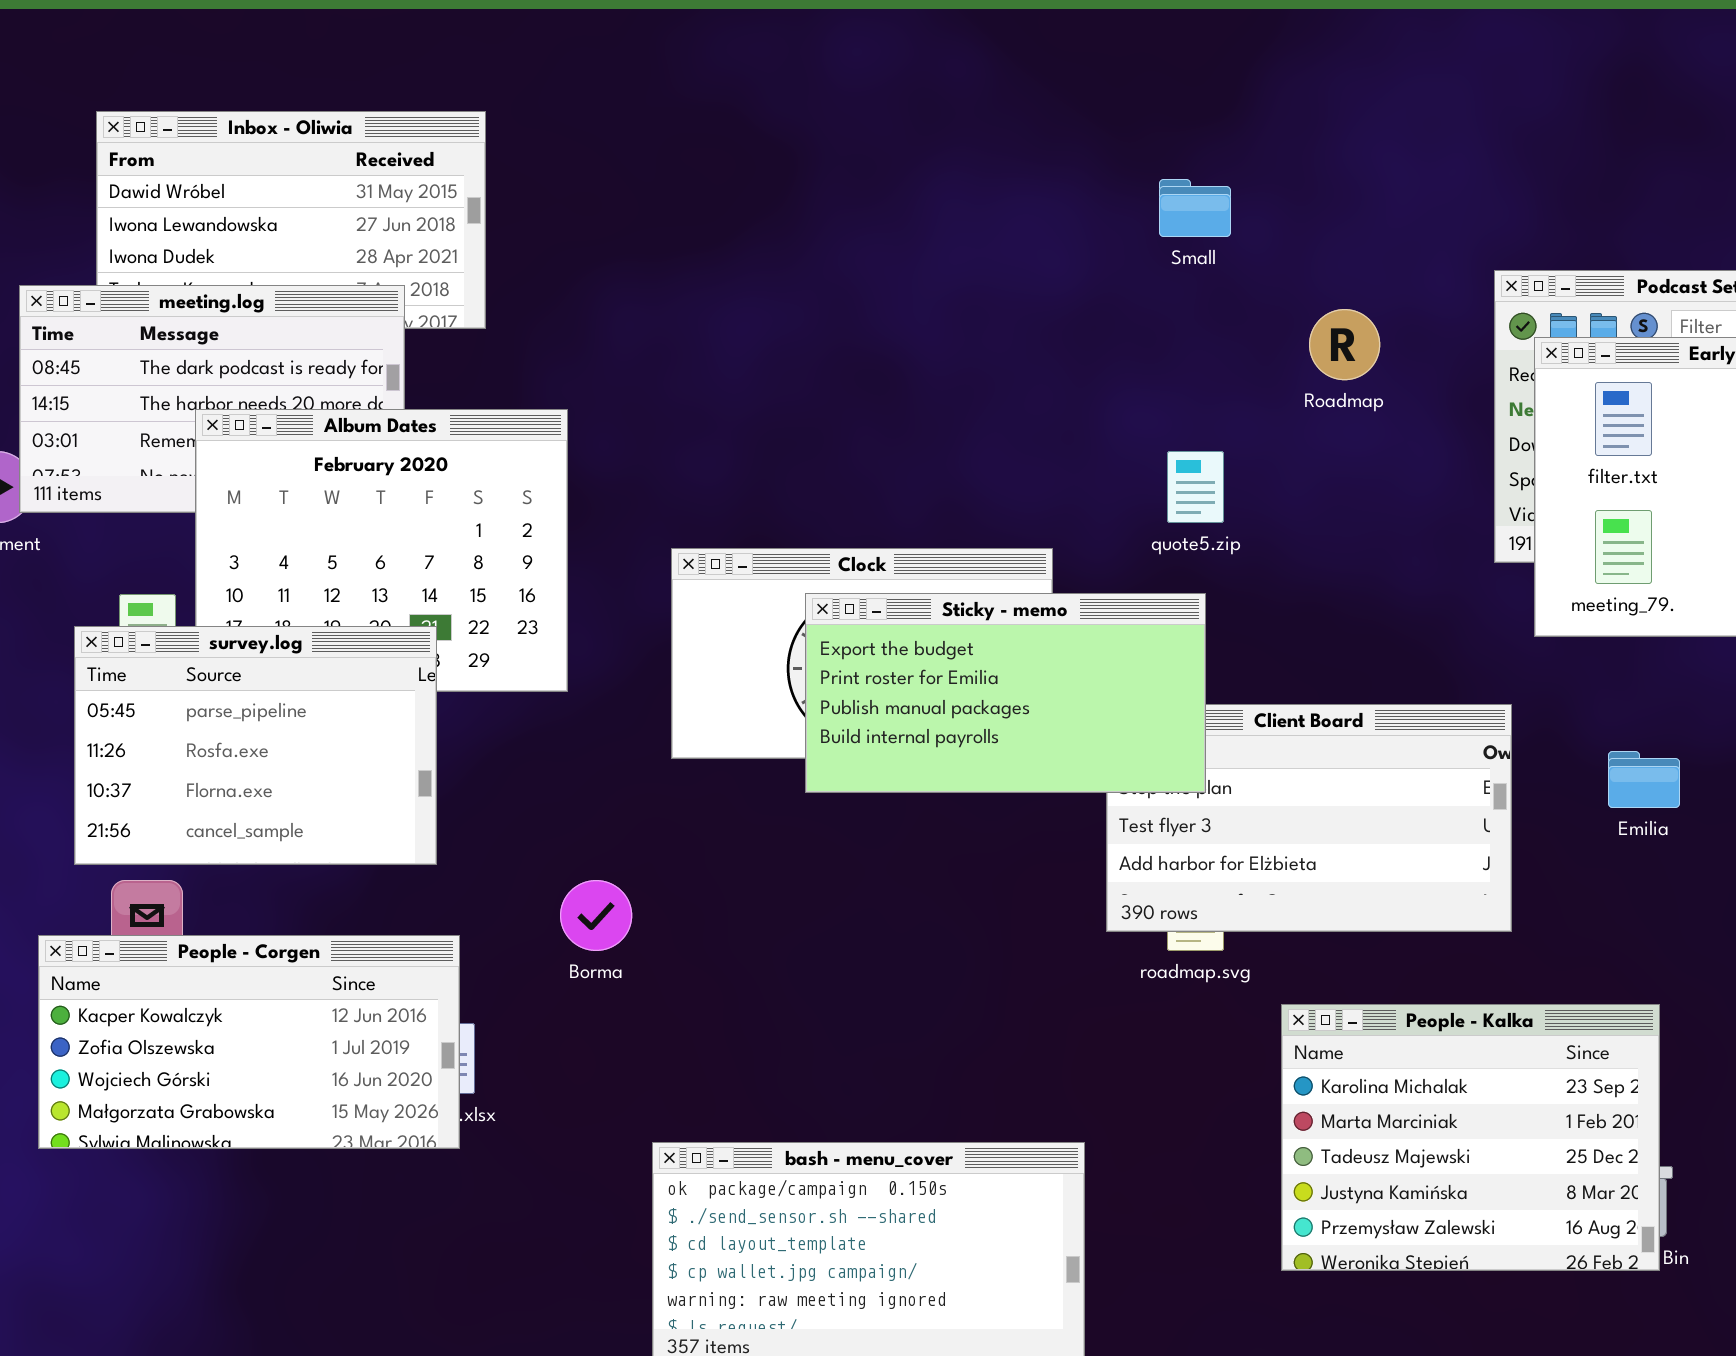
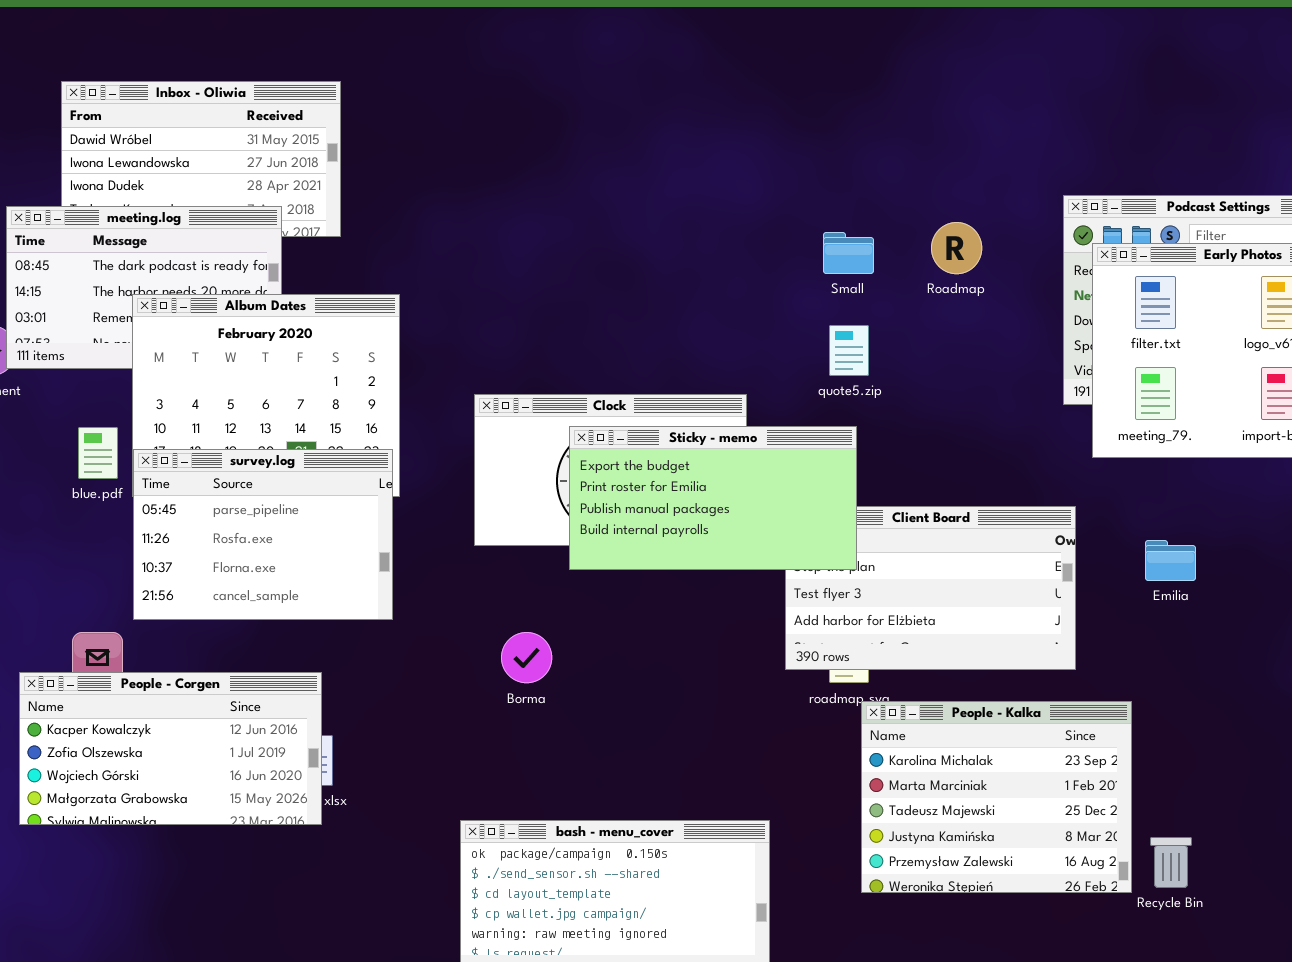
Small: [1159,179,1231,237] -> [823,232,874,274], moved
survey.log: [74,626,437,865] -> [133,449,393,620], moved
Borma: [560,880,632,951] -> [501,632,552,683], moved
People - Kalka: [1281,1004,1660,1271] -> [861,701,1132,893], moved

